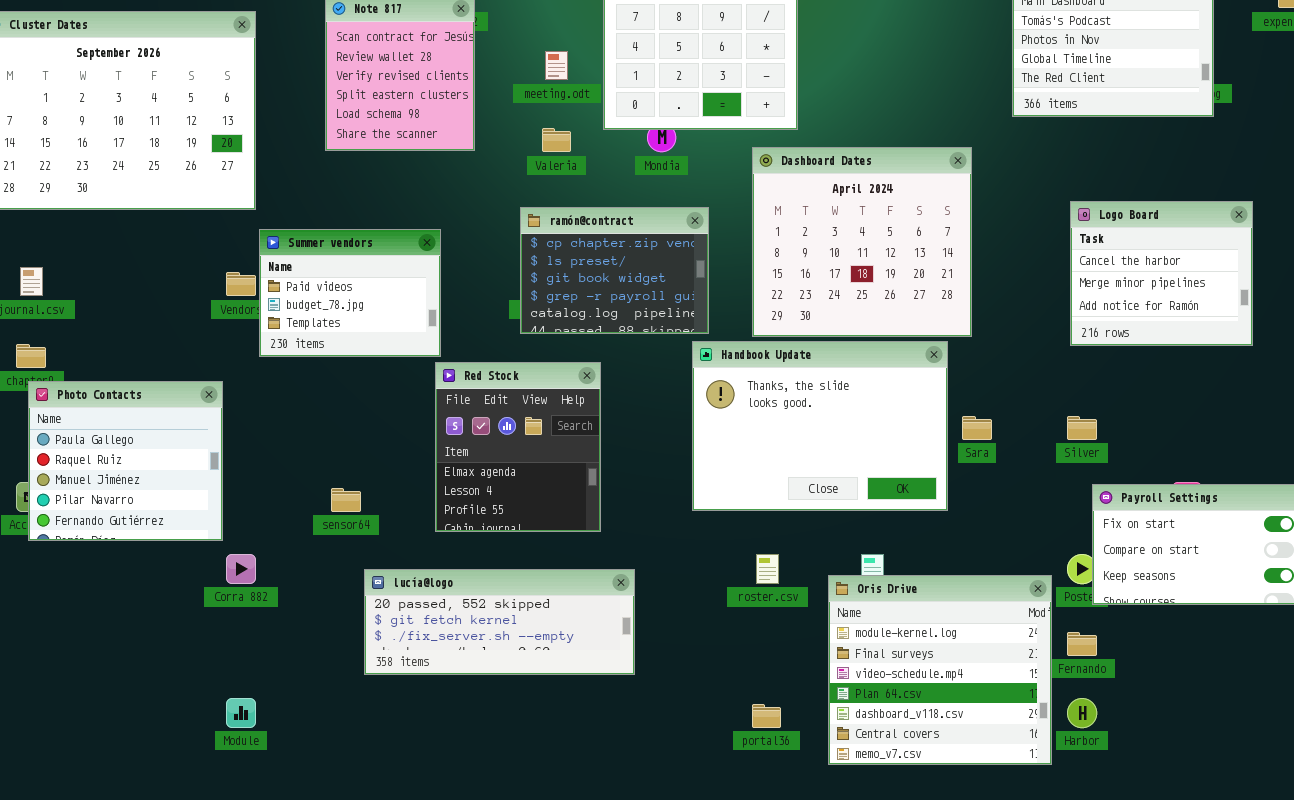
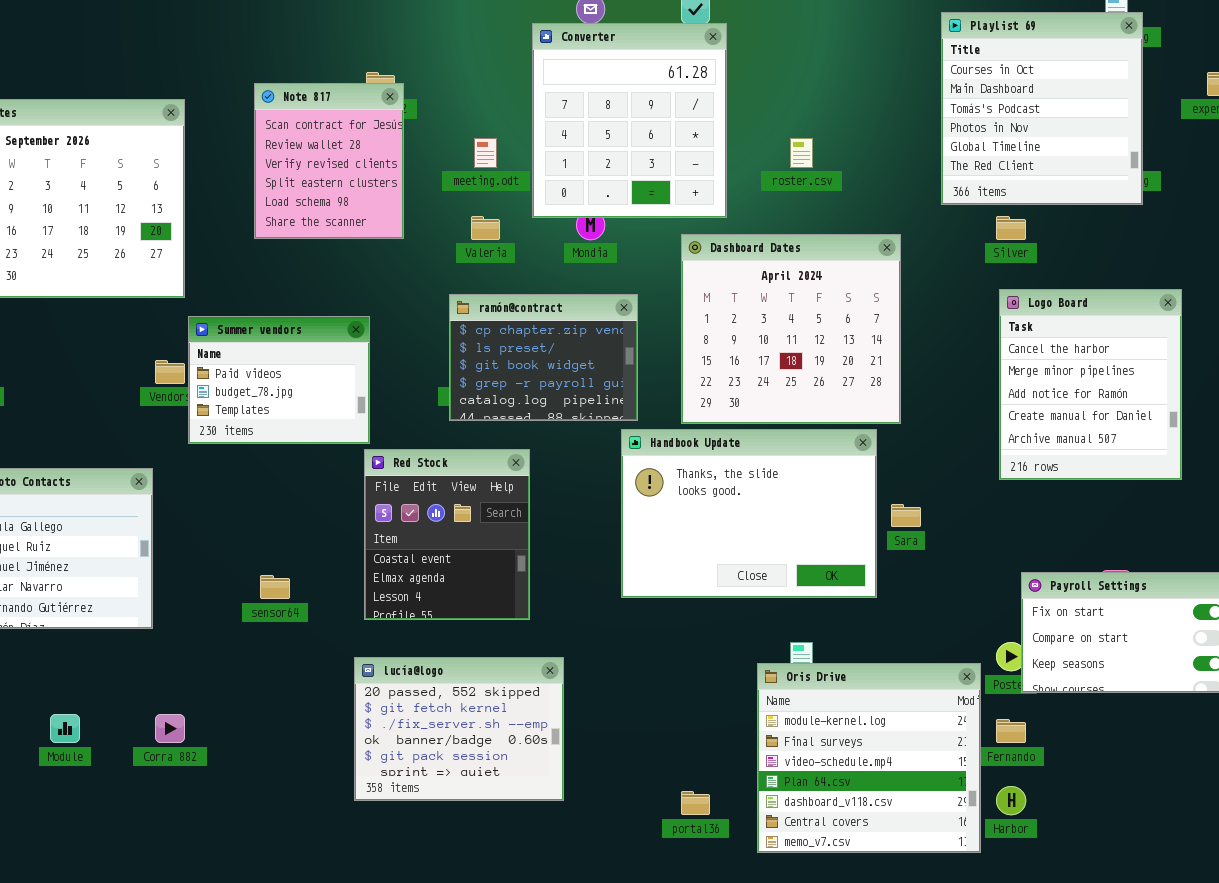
Logo Board: [1070,201,1253,346] -> [999,289,1182,480], resized
Red Stock: [435,362,601,532] -> [364,449,530,620], scrolled up 1 row
Silver: [1067,416,1097,440] -> [996,216,1026,240], moved
Corra 882: [226,554,256,584] -> [155,714,185,743], moved
roster.csv: [756,554,779,584] -> [790,138,813,168], moved
lucía@logo: [364,569,635,675] -> [354,657,564,801], resized
Module: [226,698,256,728] -> [50,714,80,743], moved

